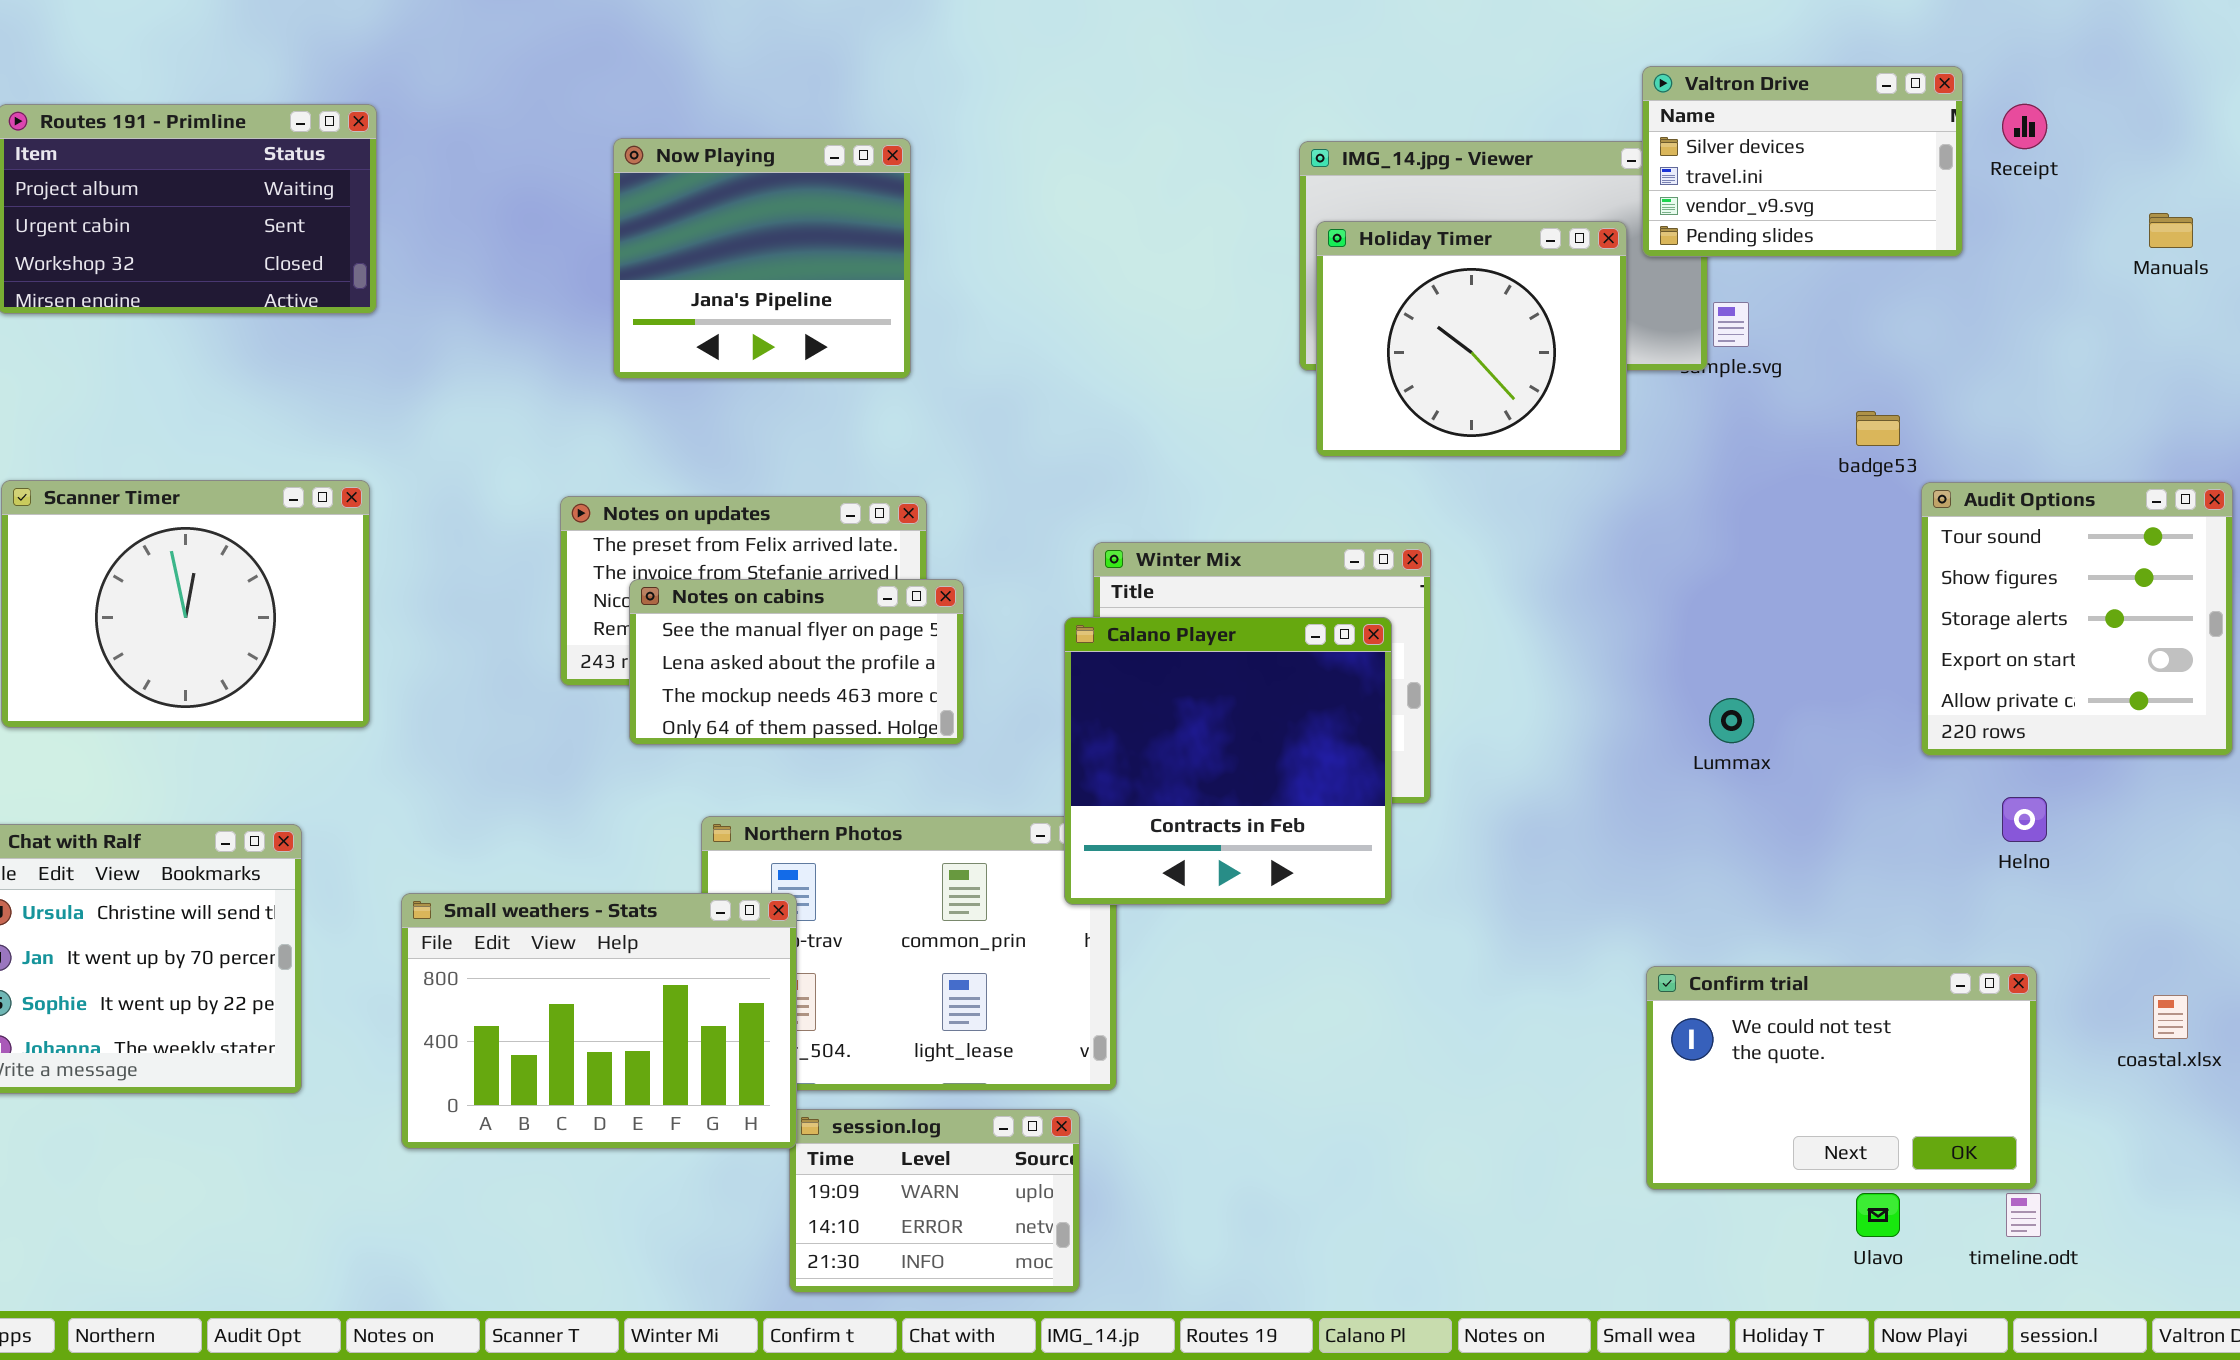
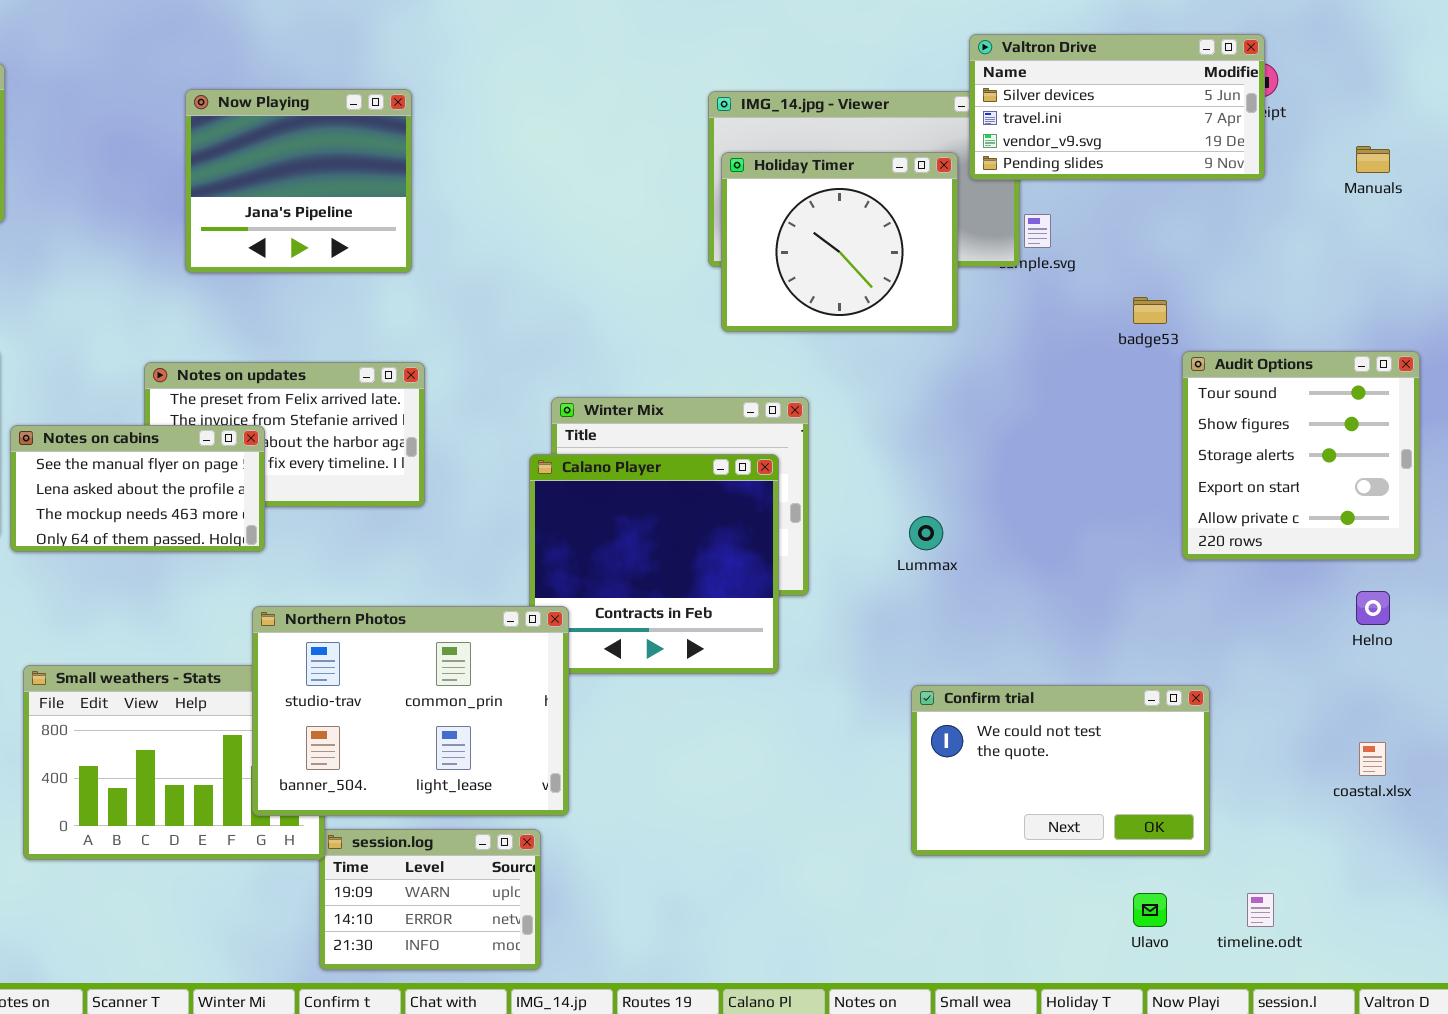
Valtron Drive: [1642,66,1963,257] -> [969,34,1265,180], resized
Notes on cabins: [629,579,964,745] -> [10,425,265,552], moved
Lummax: [1709,698,1754,743] -> [909,516,943,550], moved
Helno: [2002,797,2047,842] -> [1356,591,1390,625], moved
Northern Photos: [701,816,1117,1091] -> [252,606,569,816], raised
Confirm trial: [1646,966,2037,1190] -> [911,685,1210,856], moved

